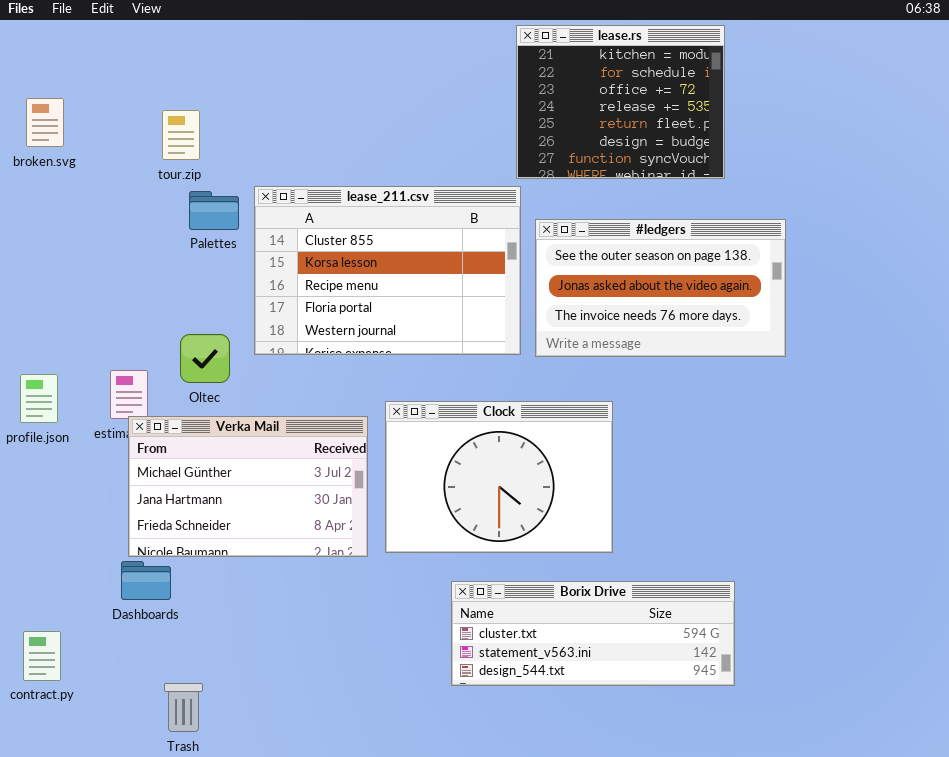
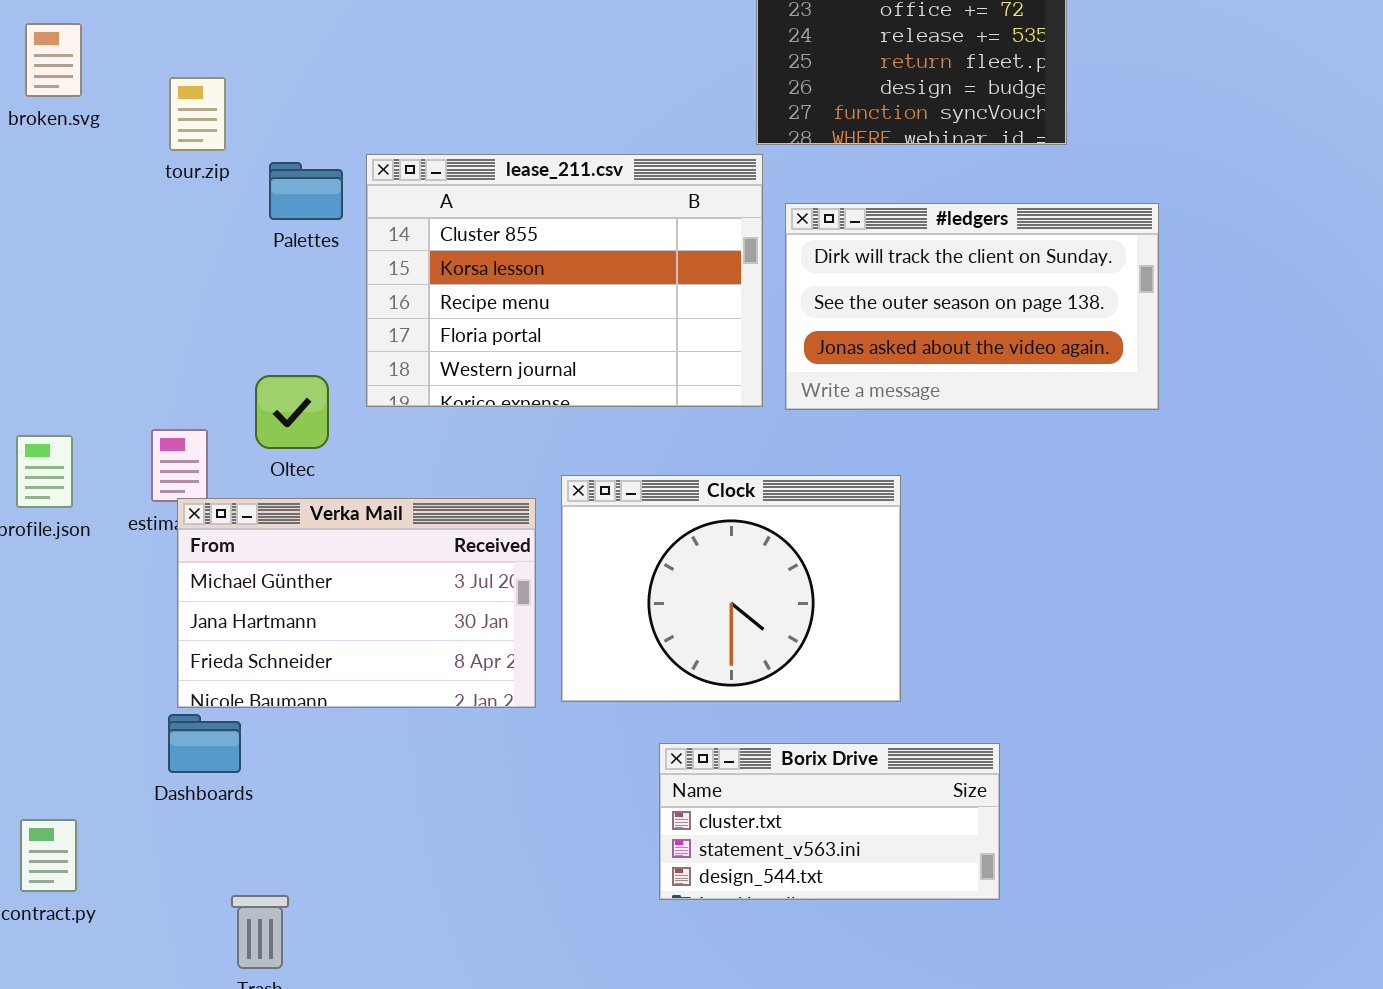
tour.zip: [162,110,200,160] -> [169,77,226,151], moved
#ledgers: [535,219,786,357] -> [785,203,1159,410], scrolled up 1 row
Borix Drive: [451,581,735,686] -> [659,743,1000,900], resized

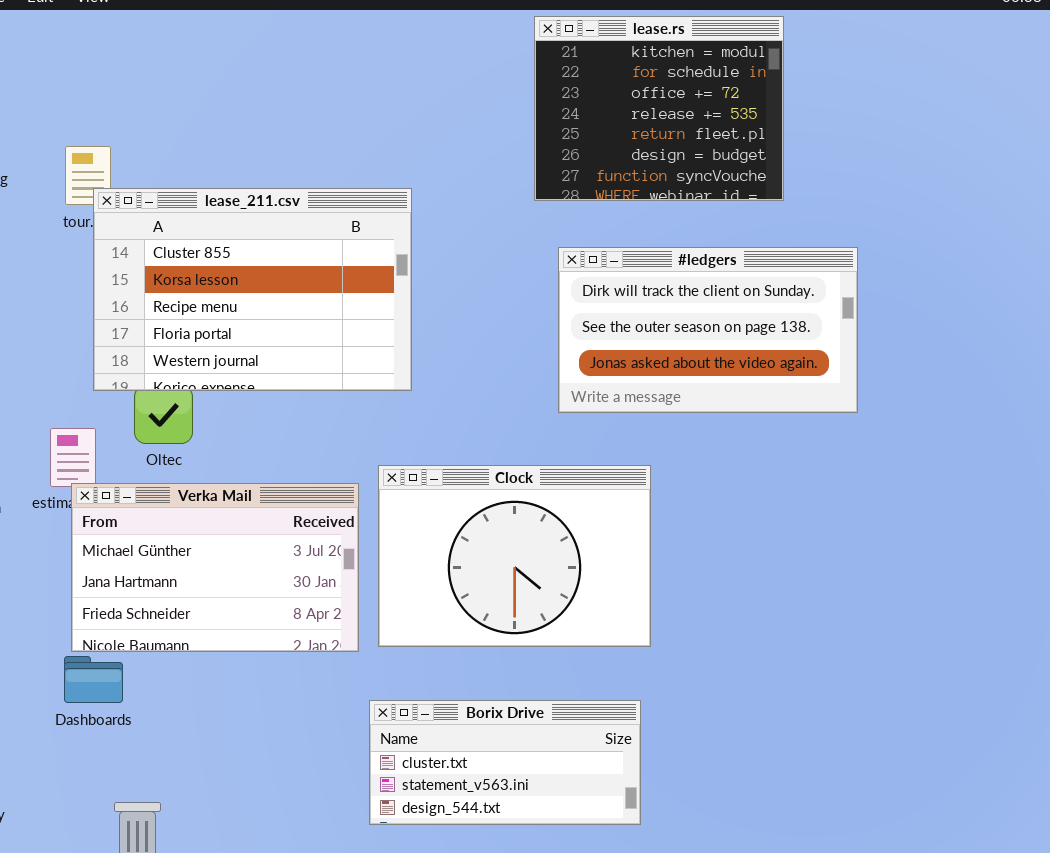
lease_211.csv: [366,154,763,407] -> [93,188,412,391], moved
Borix Drive: [659,743,1000,900] -> [369,700,641,825], moved

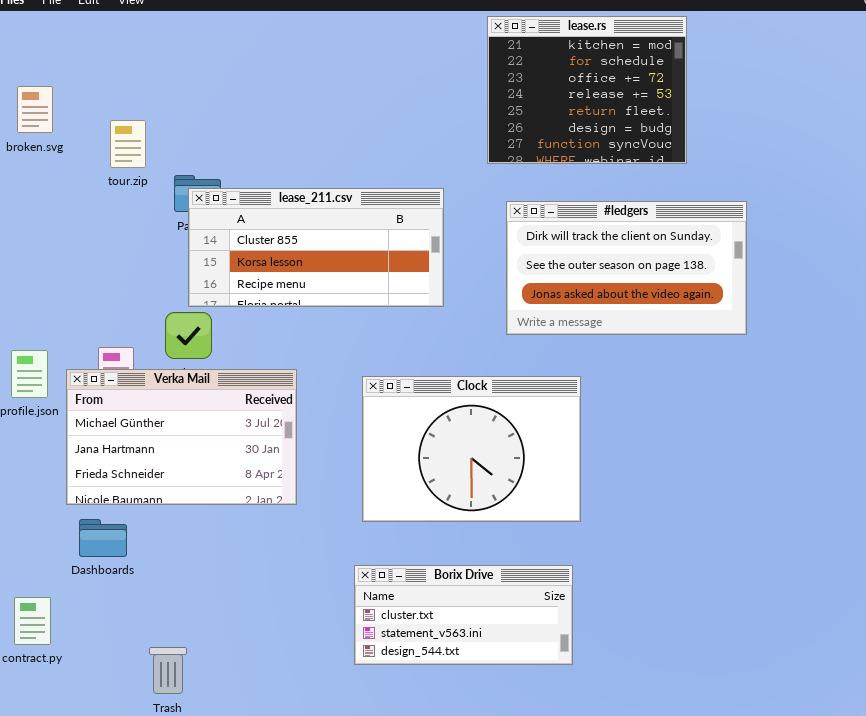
lease_211.csv: [93,188,412,391] -> [188,188,444,307], moved, resized
Verka Mail: [71,483,359,652] -> [66,369,297,505], moved
Dashboards: [64,656,123,703] -> [79,519,127,557], moved

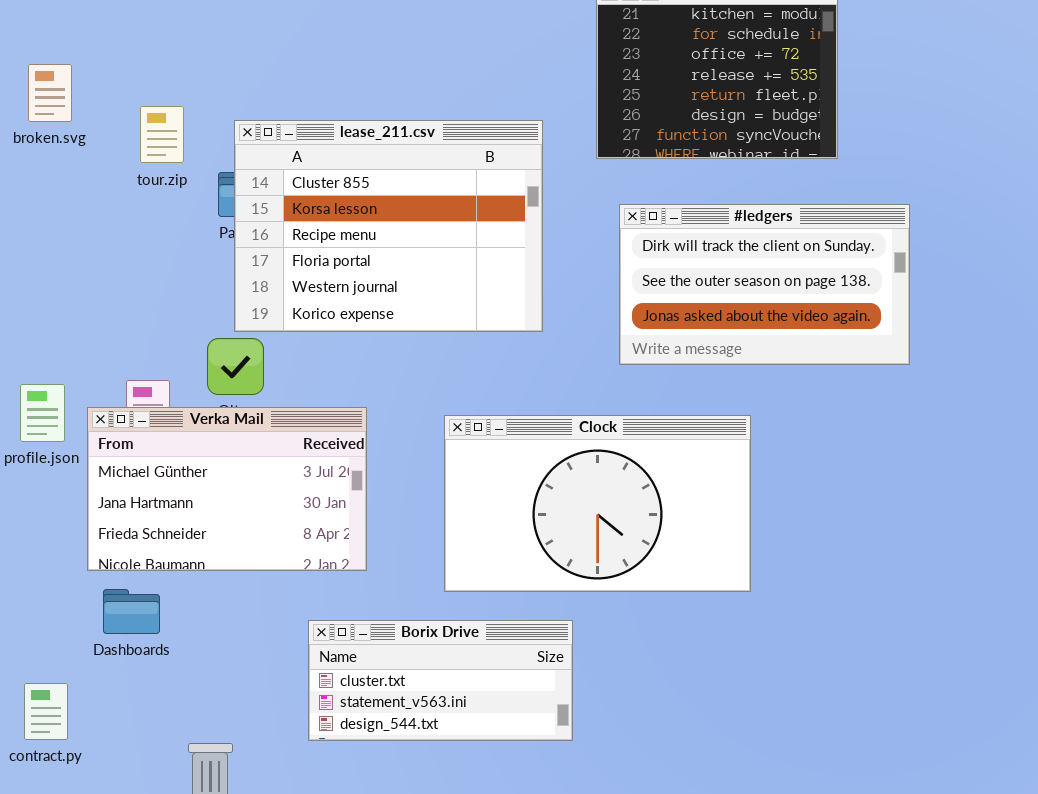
lease_211.csv: [188,188,444,307] -> [234,120,543,332], resized
Clock: [362,376,581,522] -> [444,415,751,592], resized
Borix Drive: [354,565,573,665] -> [308,620,573,741], moved

